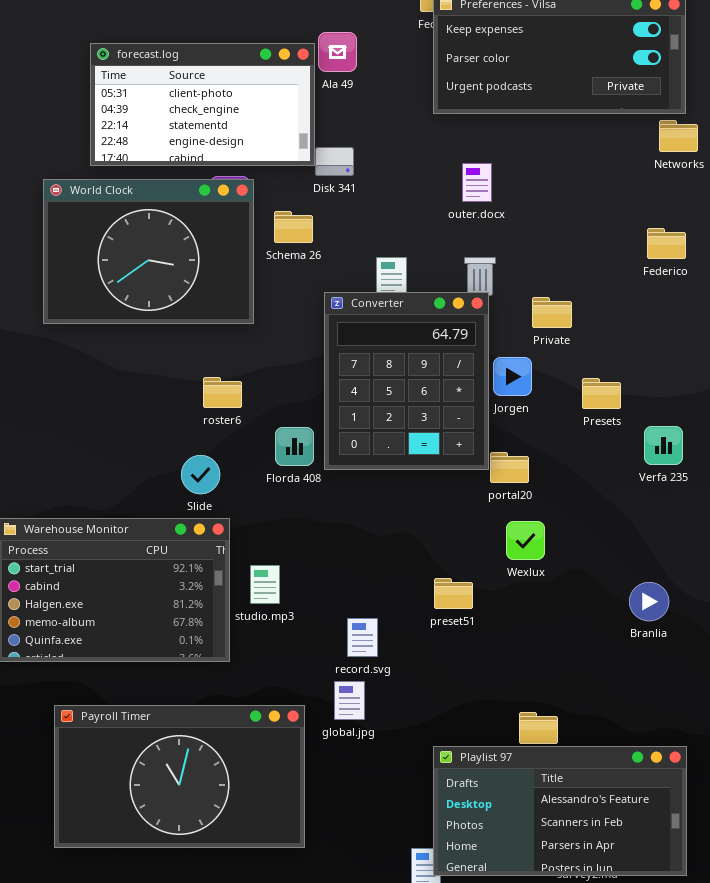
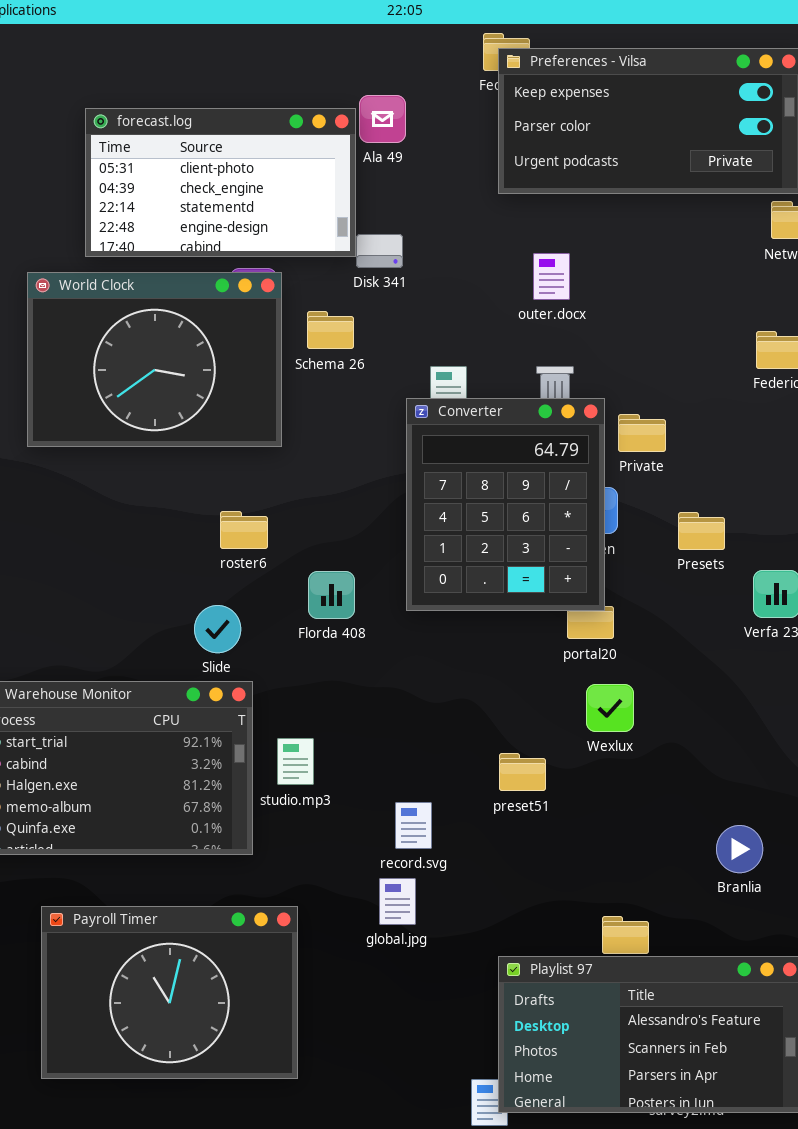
Converter: [324,292,489,470] -> [406,398,605,611], moved
Branlia: [629,582,669,621] -> [716,825,763,873], moved
Payroll Timer: [54,705,305,848] -> [41,906,298,1079], resized

